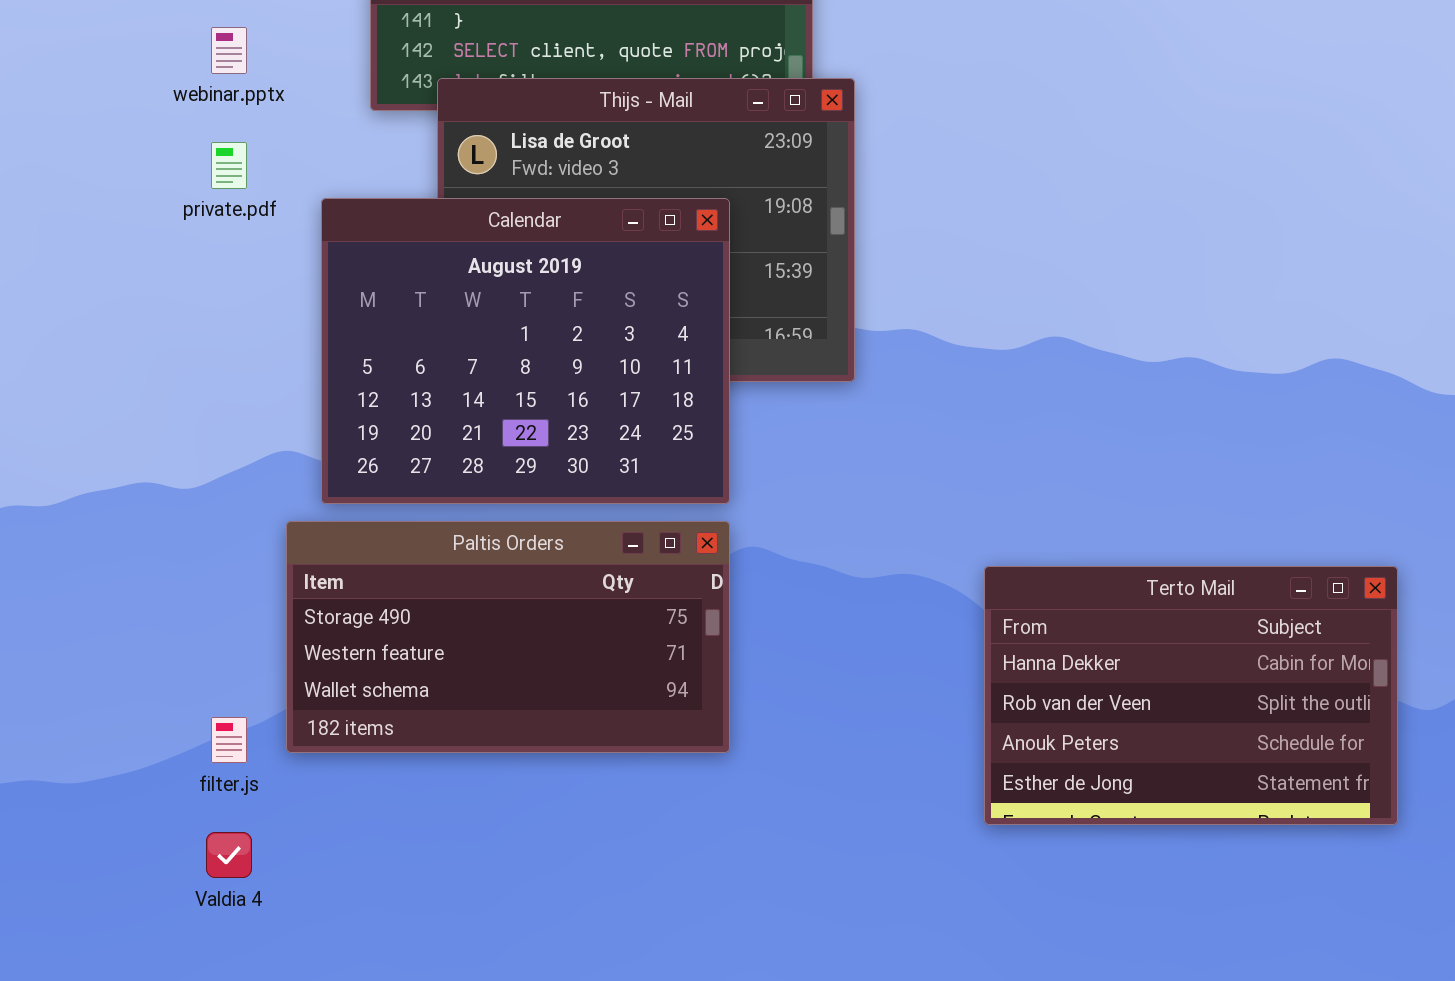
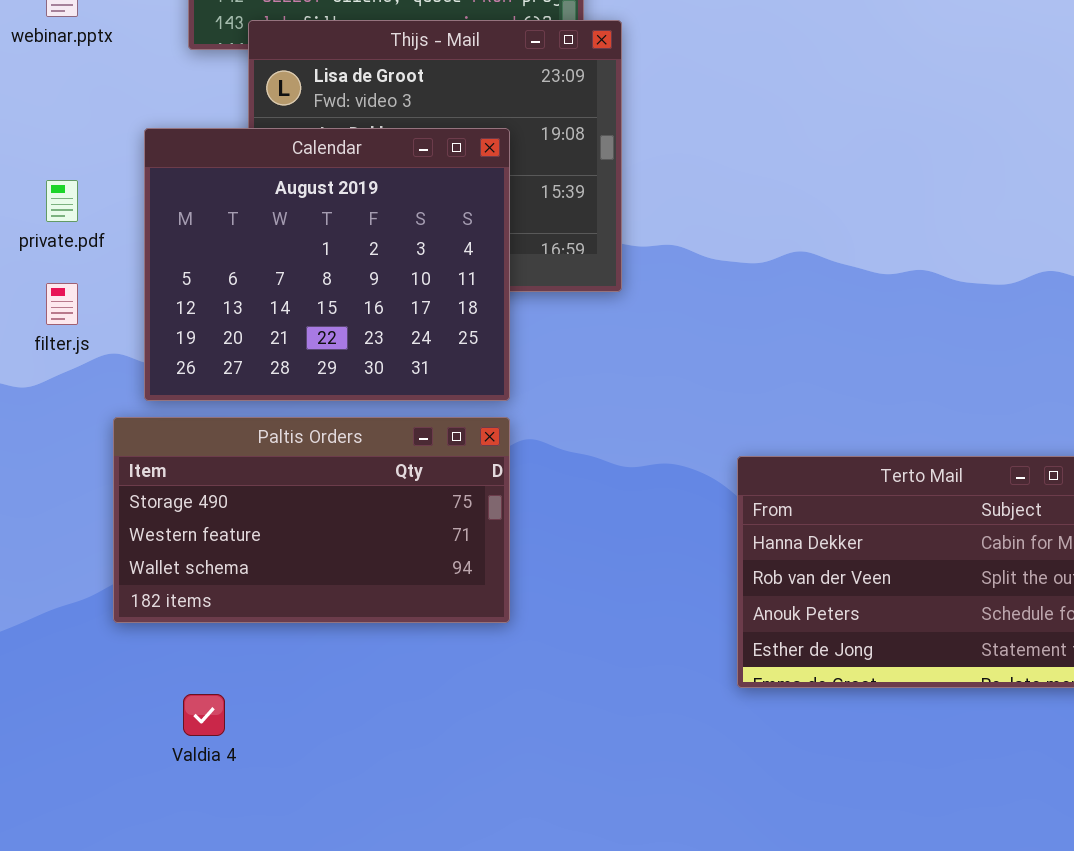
private.pdf: [211,142,247,189] -> [46,180,78,222], moved
filter.js: [211,717,247,763] -> [46,283,78,325], moved
Valdia 4: [206,832,252,878] -> [183,694,225,736], moved

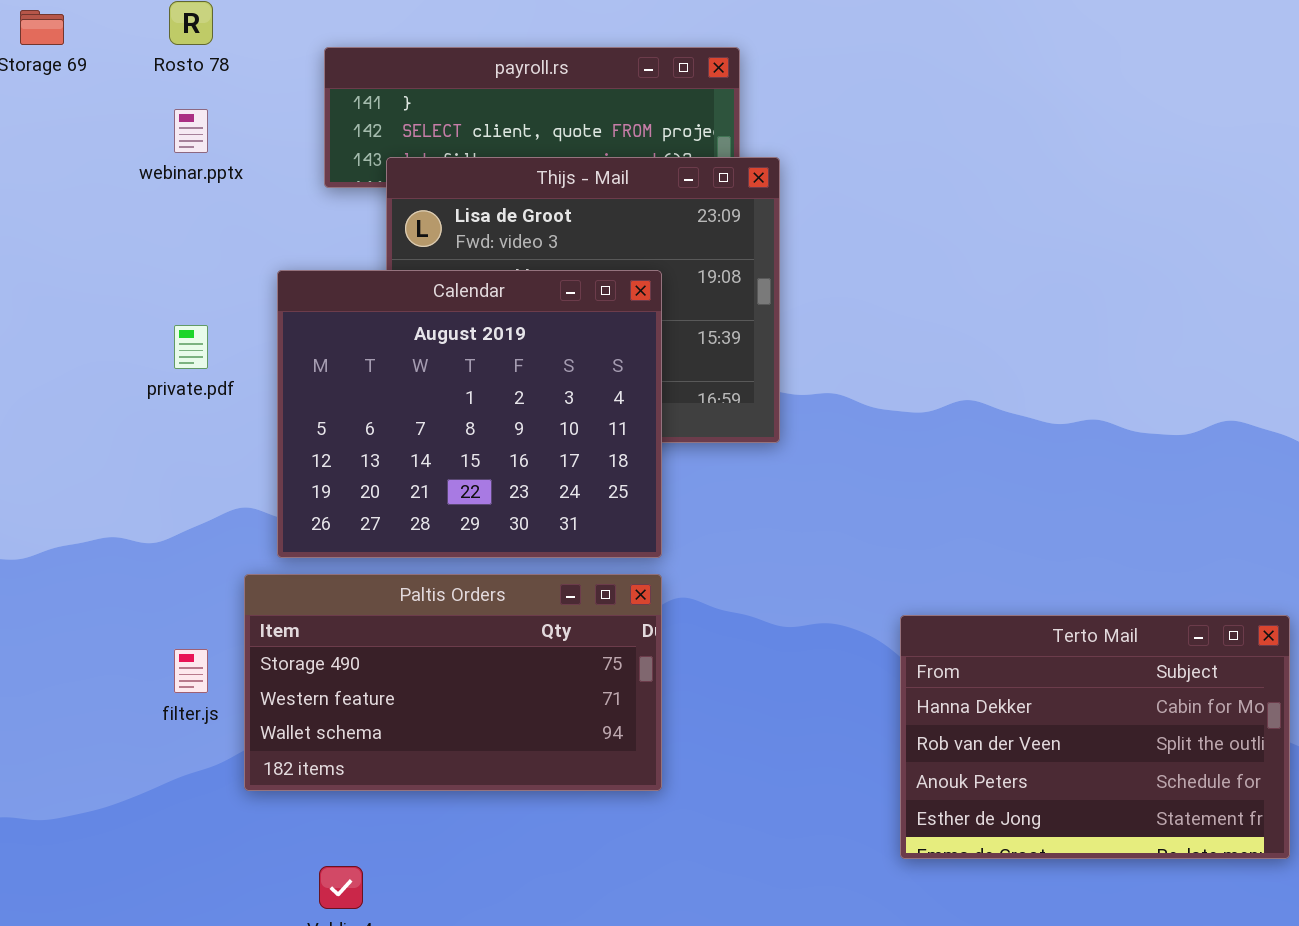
filter.js: [46,283,78,325] -> [174,649,208,693], moved

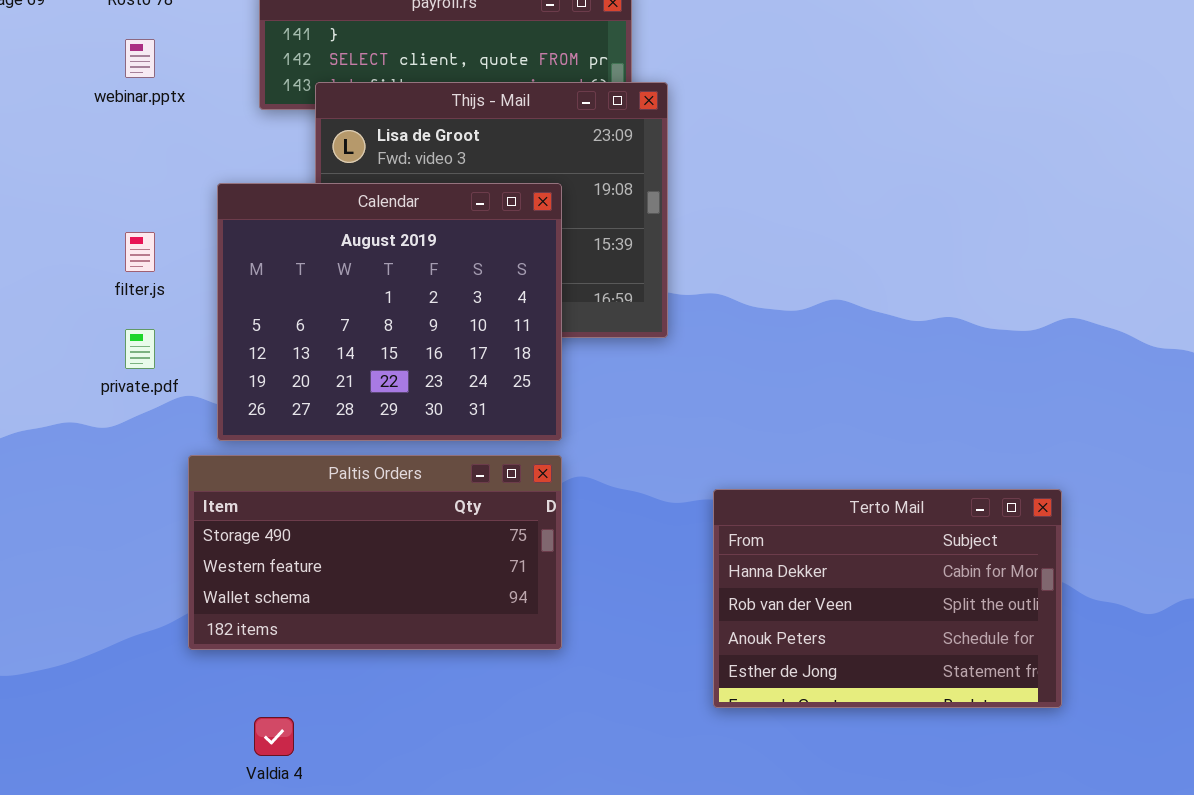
private.pdf: [174,325,208,369] -> [125,329,155,369], moved
Terto Mail: [900,615,1290,859] -> [713,489,1062,708], moved
filter.js: [174,649,208,693] -> [125,232,155,272], moved

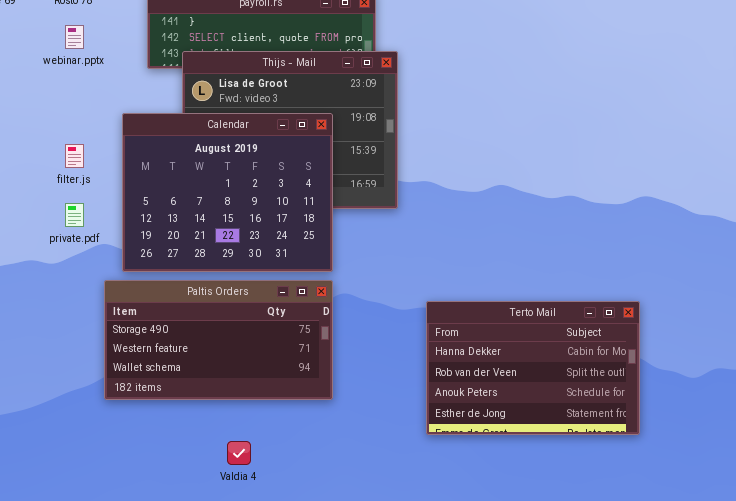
Valdia 4: [254,717,294,756] -> [227,441,251,465], moved

